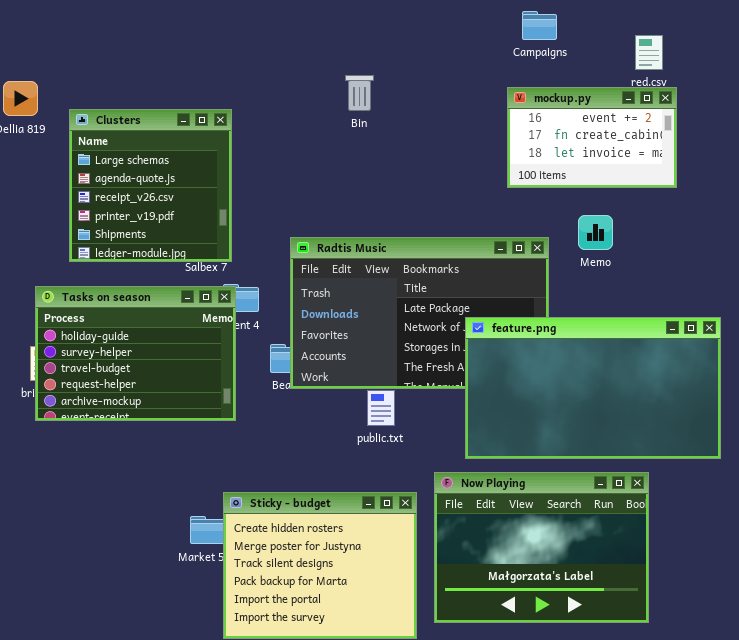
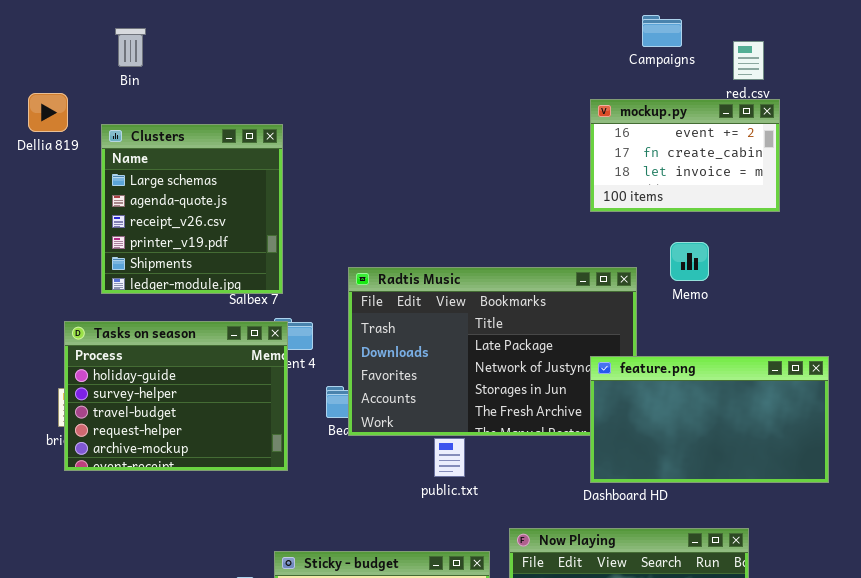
Campaigns: [522,11,557,40] -> [642,15,682,47], moved
Bin: [345,75,374,111] -> [115,28,146,67], moved
feature.png: [465,317,721,459] -> [590,356,829,483], resized

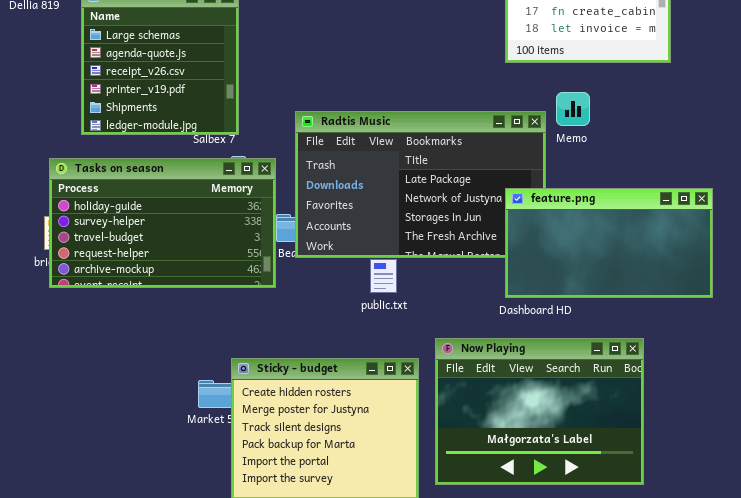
Memo: [670,242,709,281] -> [556,92,590,126], moved
Tasks on season: [64,321,288,471] -> [49,158,276,288], resized

